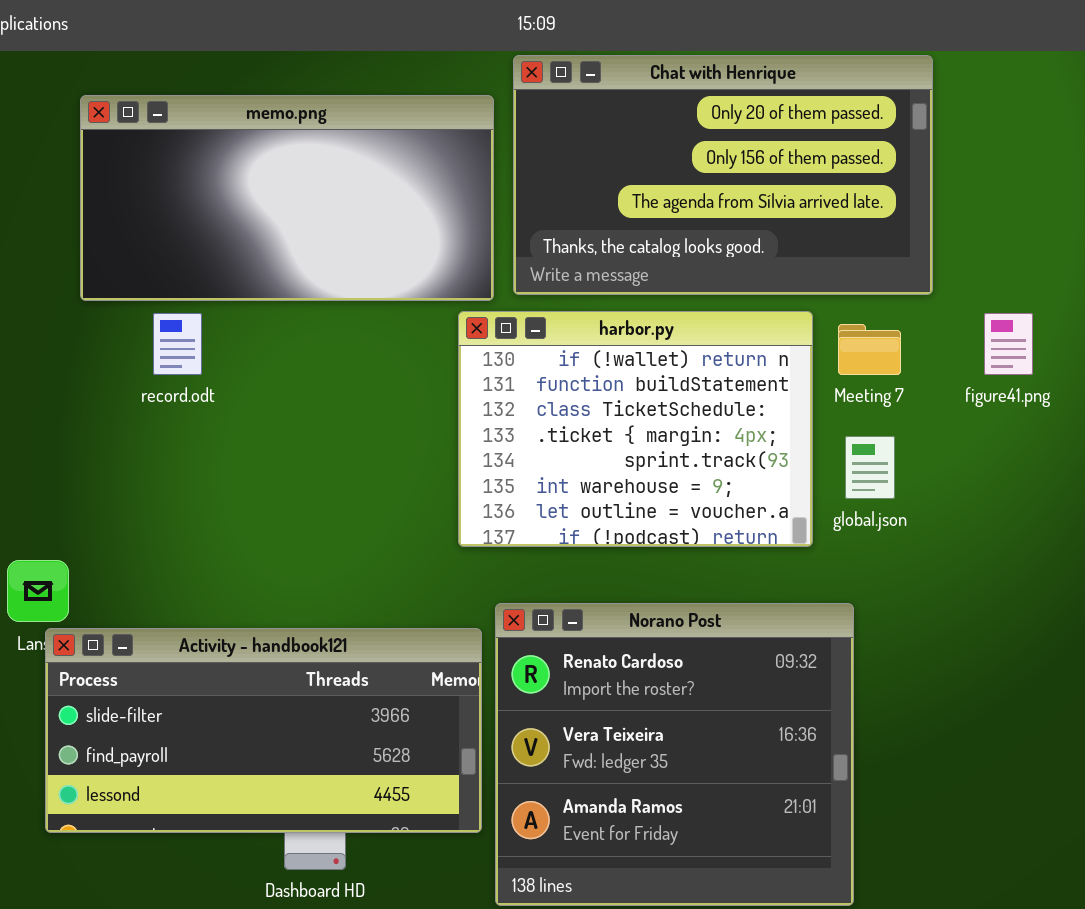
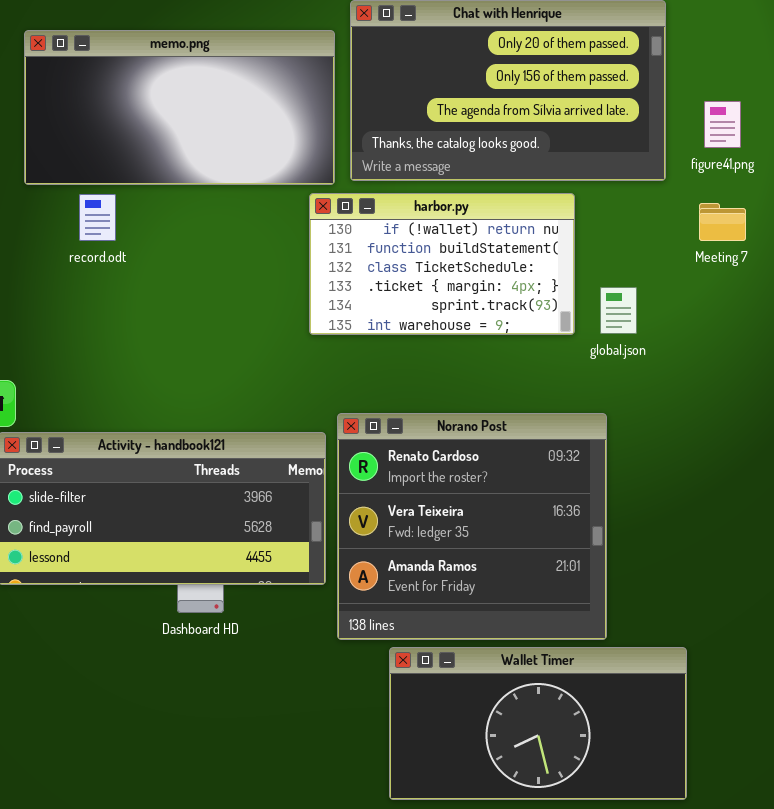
harbor.py: [458,311,813,547] -> [309,193,575,335], resized
figure41.png: [984,313,1033,375] -> [704,101,741,148], moved
Meeting 7: [838,324,901,375] -> [699,203,746,241], moved

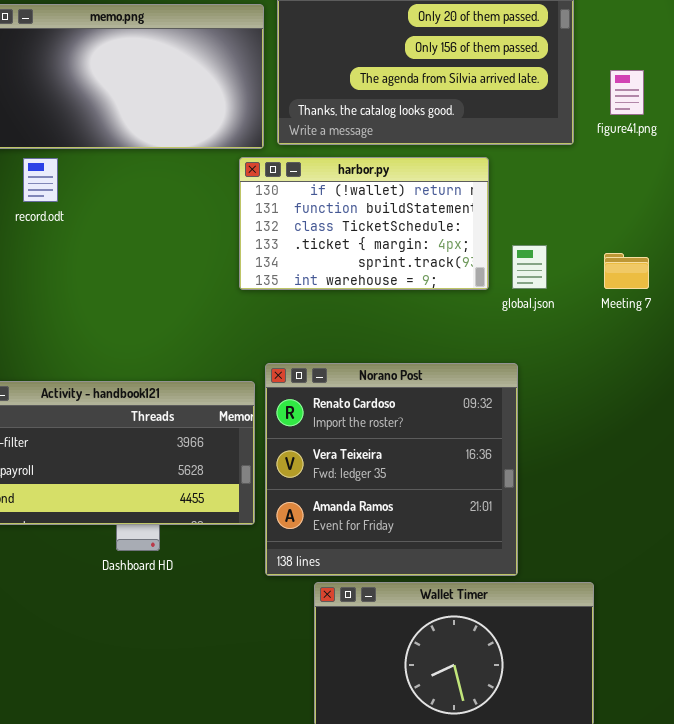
Meeting 7: [699,203,746,241] -> [604,253,649,289], moved

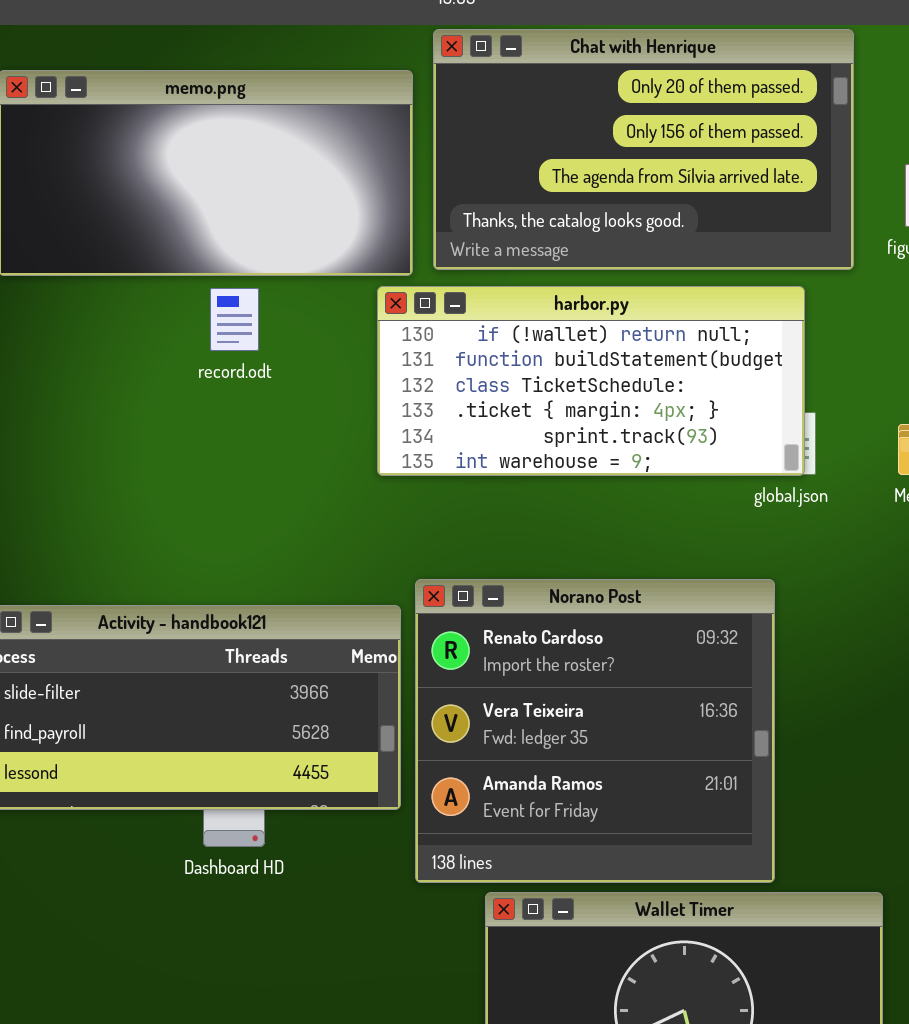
harbor.py: [239,157,489,290] -> [377,286,805,476], resized
record.odt: [23,158,58,202] -> [210,288,259,351], moved

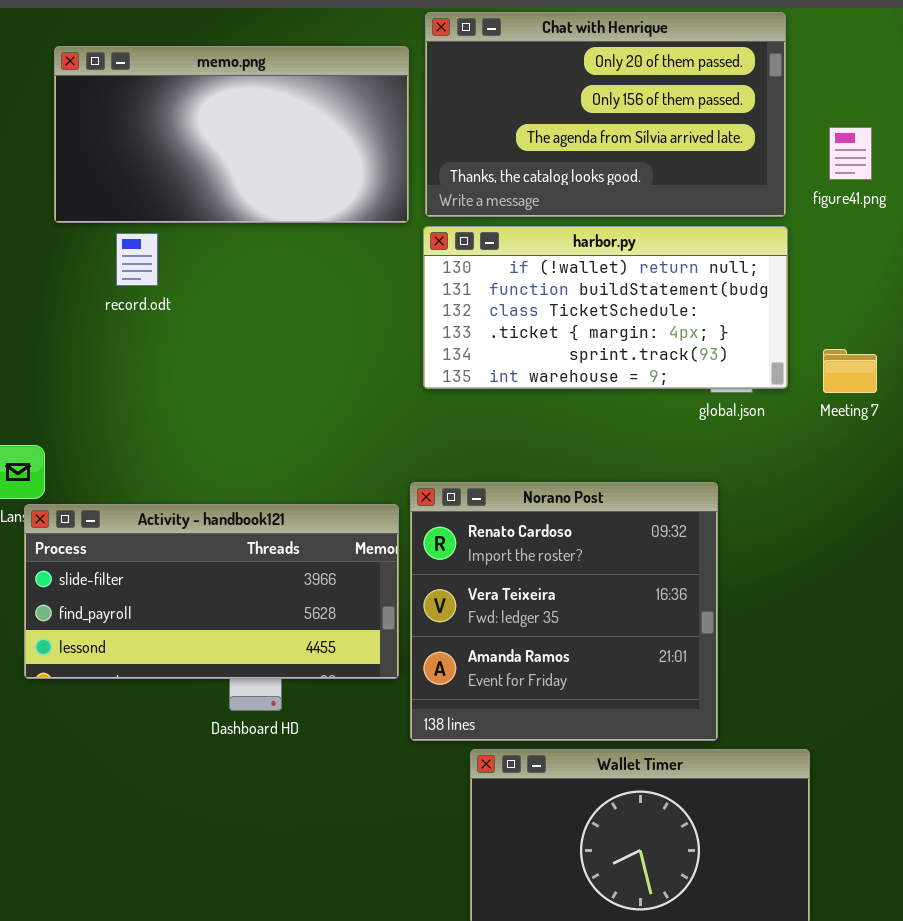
harbor.py: [377,286,805,476] -> [423,226,788,389], moved
record.odt: [210,288,259,351] -> [116,233,158,286], moved

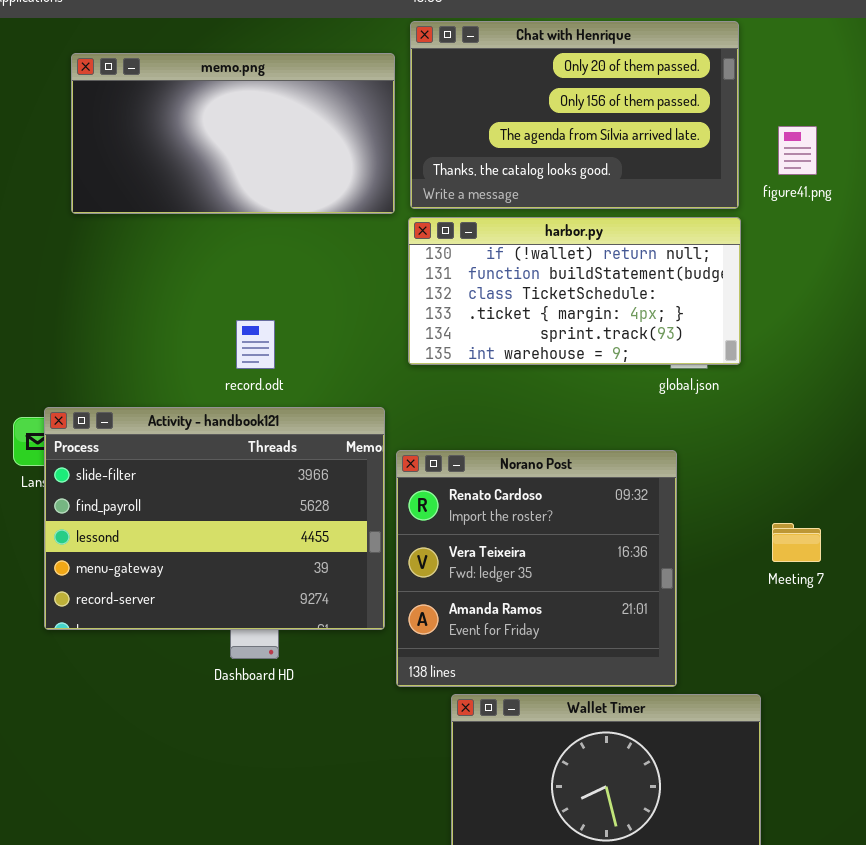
record.odt: [116,233,158,286] -> [236,320,275,369], moved
Meeting 7: [823,349,877,393] -> [772,523,821,562], moved
Activity - handbook121: [24,504,399,679] -> [44,407,385,630], resized

